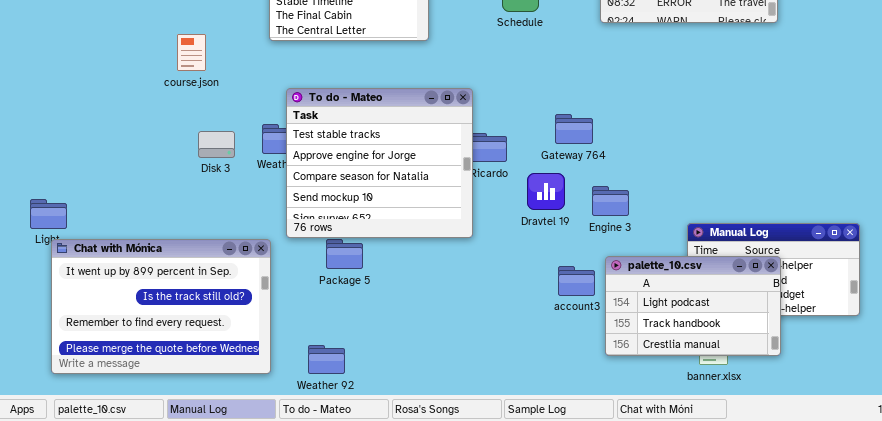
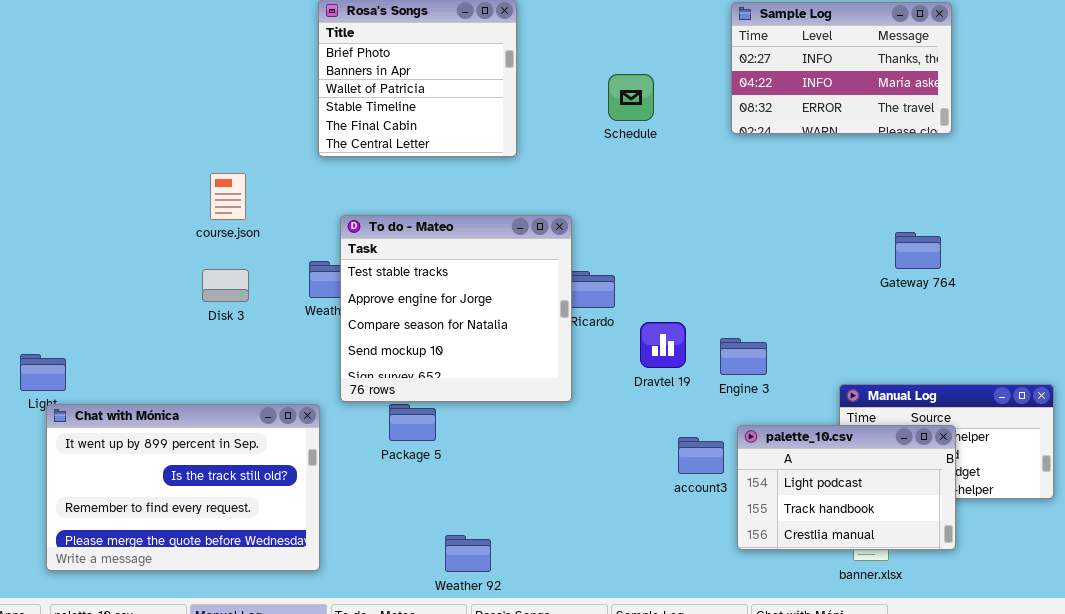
course.json: [177,34,206,71] -> [210,173,246,220], moved
Gateway 764: [555,114,593,144] -> [895,232,941,269], moved
Disk 3: [198,131,235,158] -> [202,269,249,302], moved
Weather 92: [308,345,345,374] -> [445,535,491,572], moved

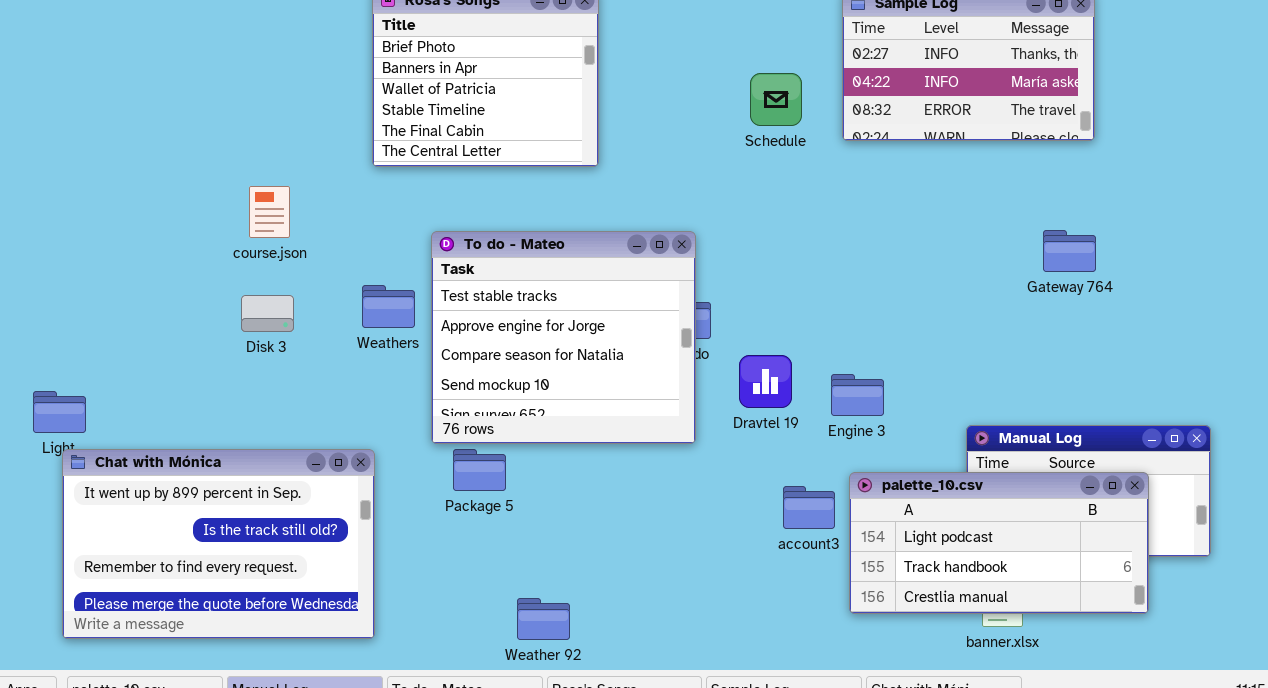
Schedule: [608,74,654,121] -> [750,73,802,126], moved
To do - Mateo: [340,215,572,402] -> [431,231,696,444], moved
Gateway 764: [895,232,941,269] -> [1043,230,1096,272], moved
palette_10.csv: [737,425,956,550] -> [849,472,1149,614], resized

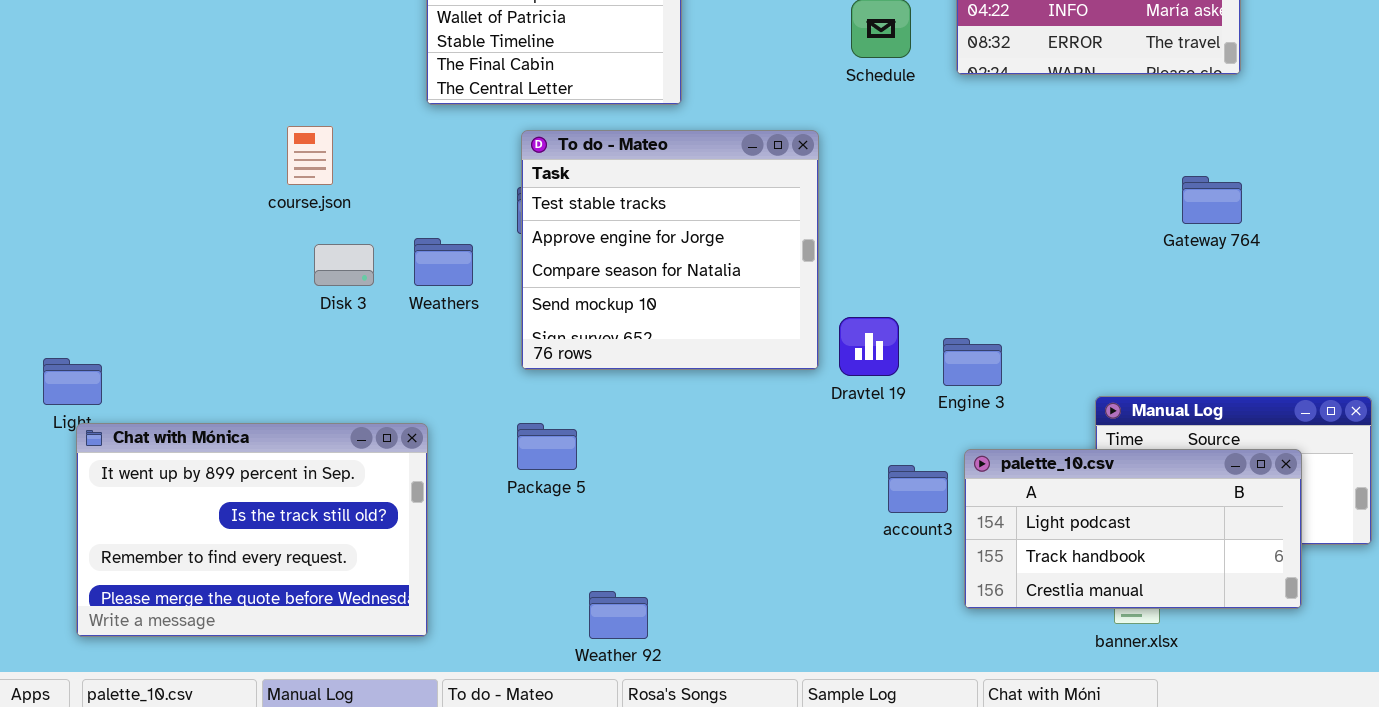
To do - Mateo: [431,231,696,444] -> [521,130,819,370], moved
Disk 3: [241,295,294,332] -> [314,244,374,286], moved

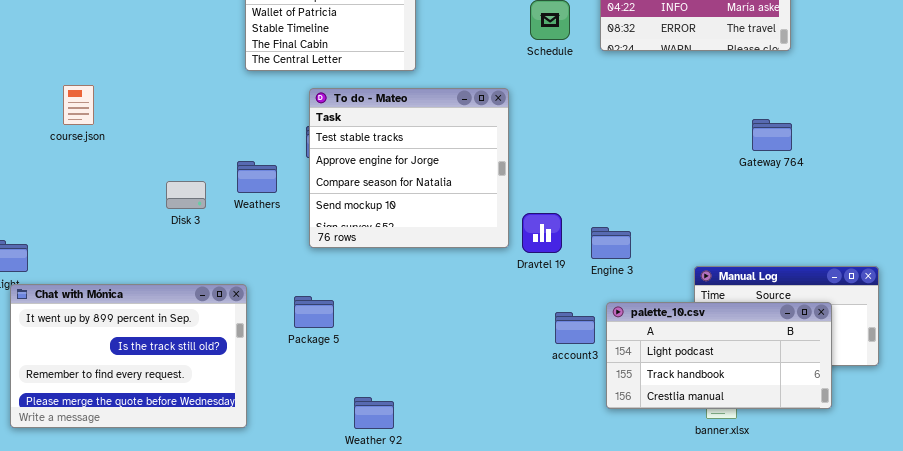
course.json: [287,126,333,185] -> [63,85,94,125], moved
Disk 3: [314,244,374,286] -> [166,181,206,209], moved
Package 5: [517,423,577,470] -> [294,296,334,328], moved

